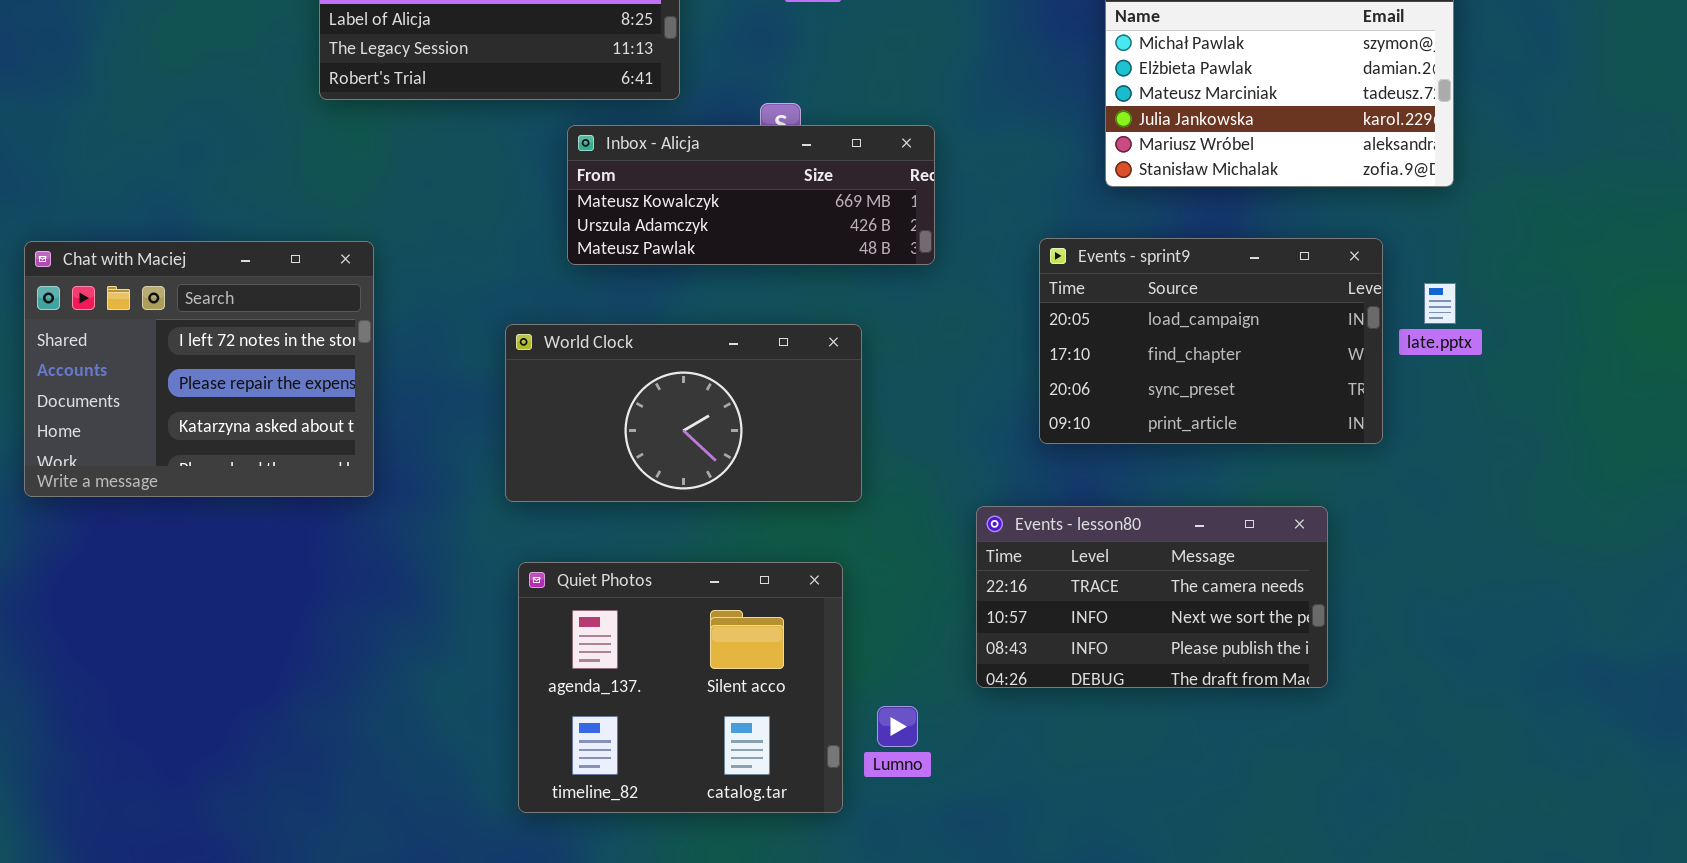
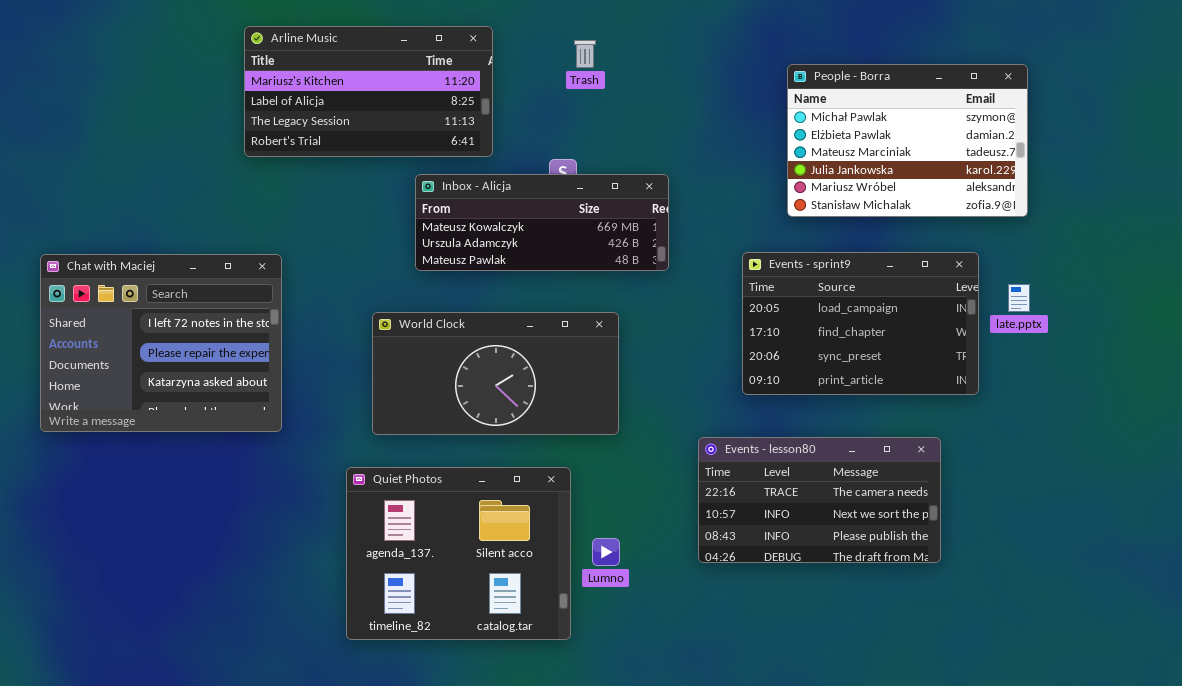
Quiet Photos: [518,562,843,813] -> [346,467,571,640], moved
Lumno: [877,706,918,747] -> [592,538,620,566], moved

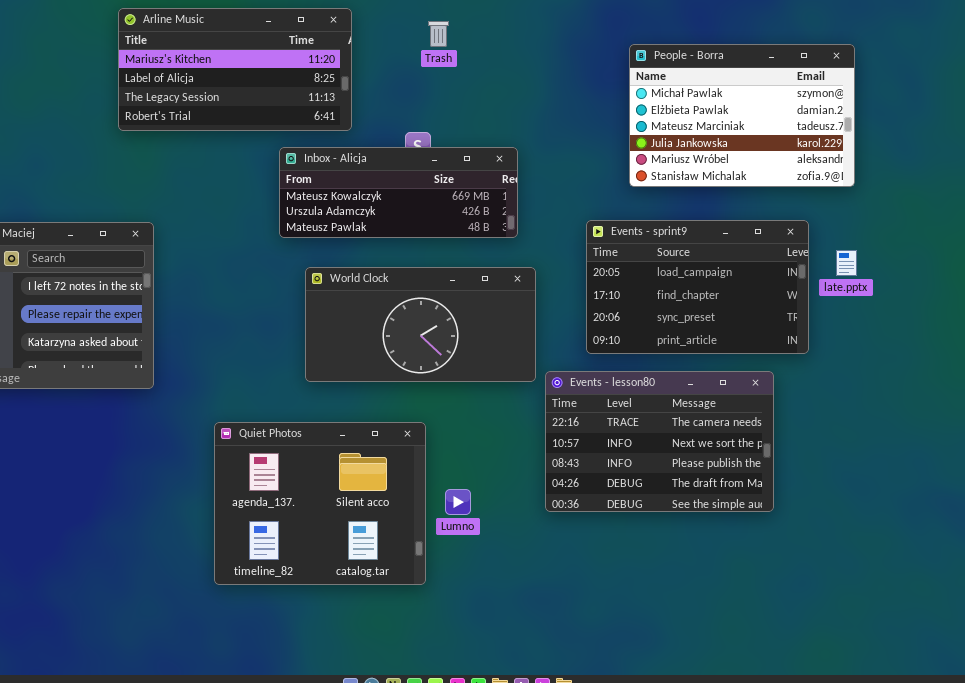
World Clock: [372,312,619,435] -> [305,267,536,382], moved
Events - lesson80: [698,437,941,563] -> [545,371,774,512], resized

